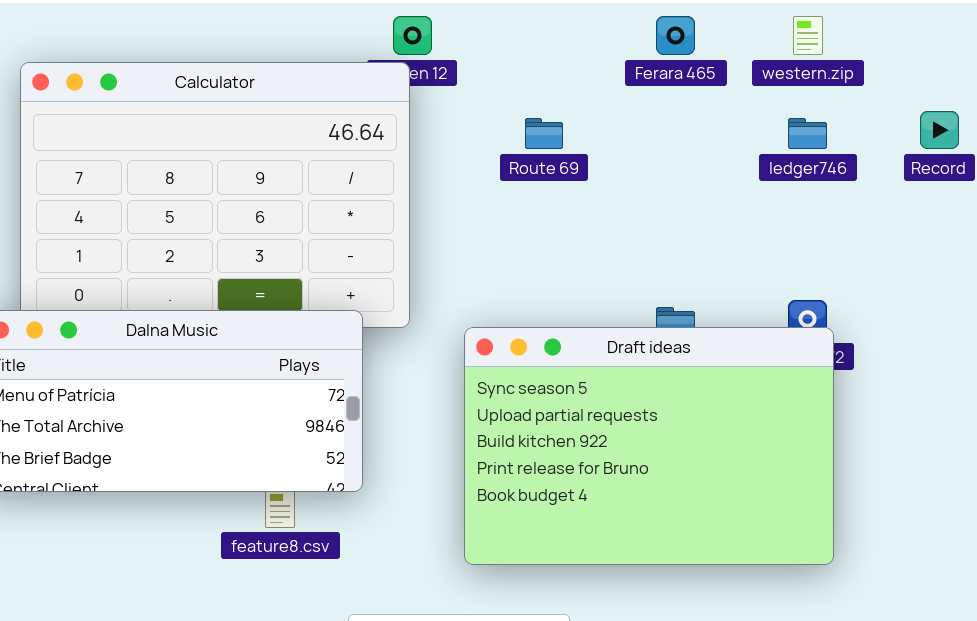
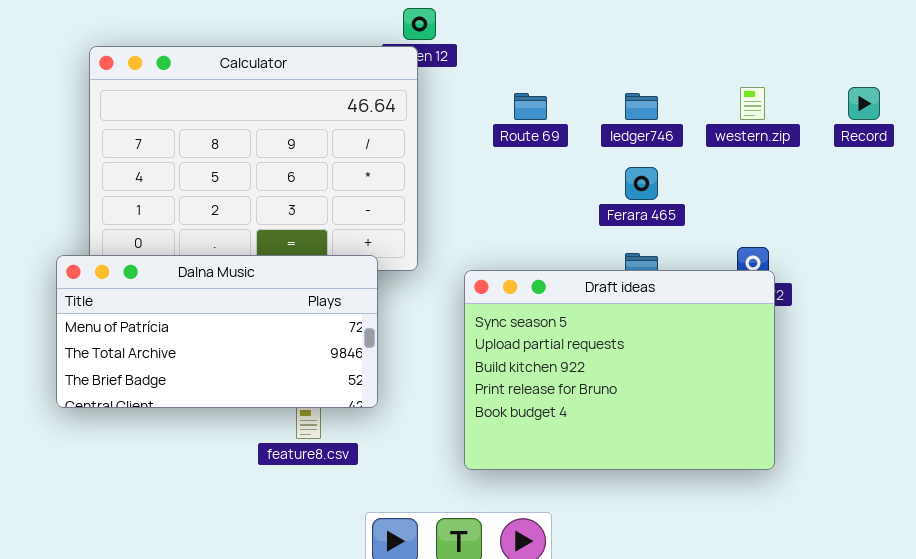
Ferara 465: [656,16,695,55] -> [625,167,658,200], moved
western.zip: [793,16,823,55] -> [740,87,765,120], moved
ledger746: [788,118,827,149] -> [625,93,658,120], moved

